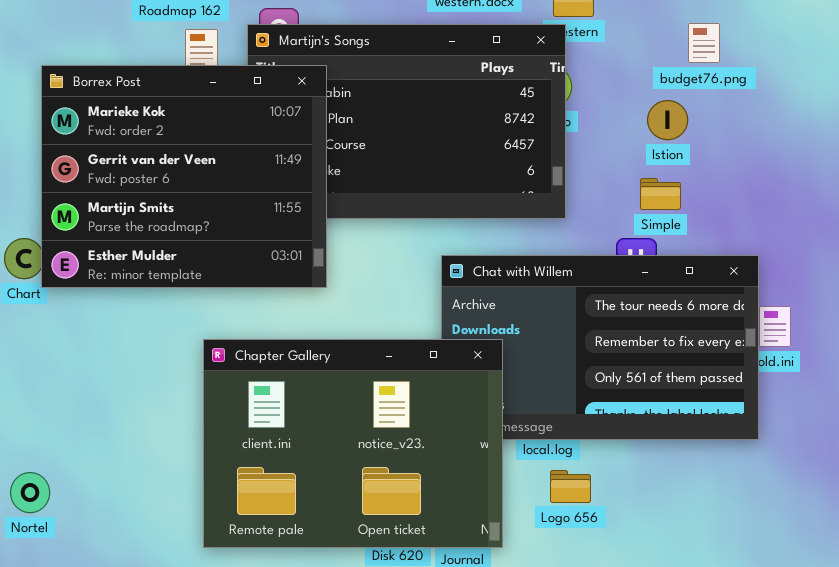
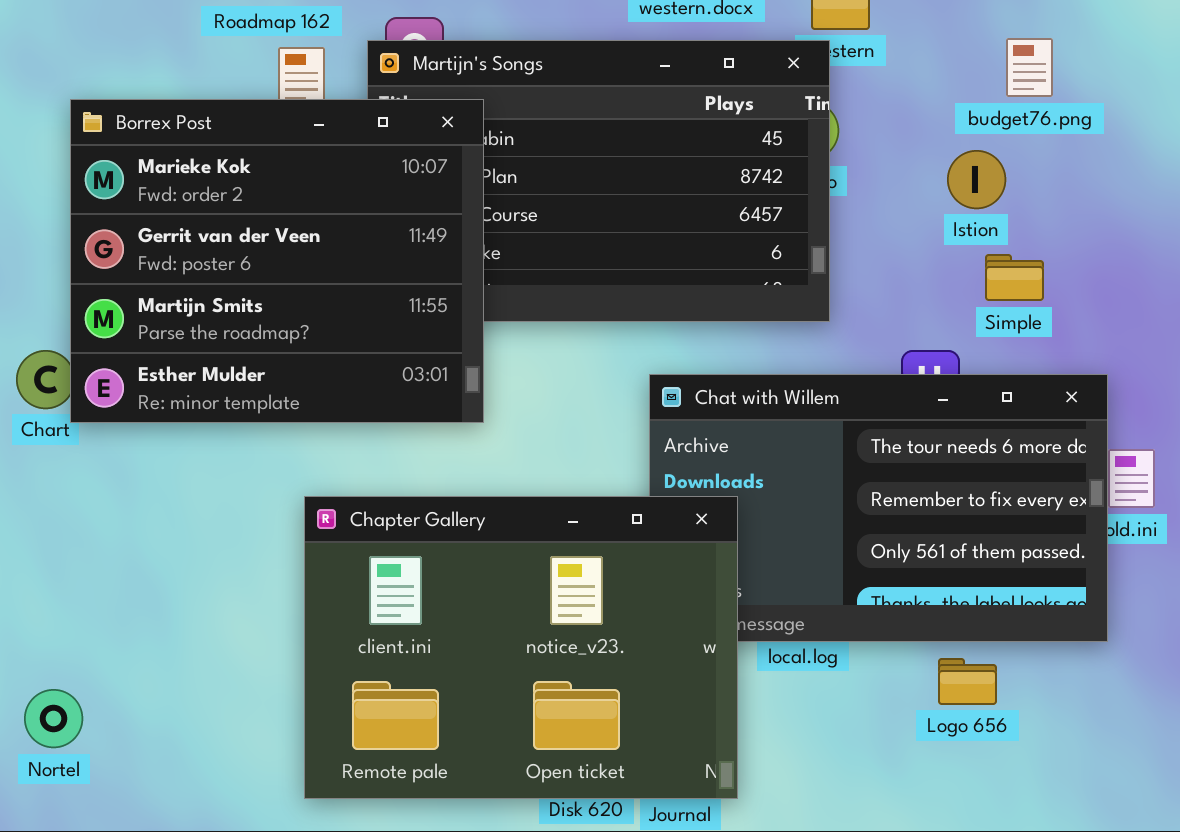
Simple: [640,178,681,210] -> [985,254,1044,301], moved
Logo 656: [550,470,591,503] -> [938,658,997,705], moved

